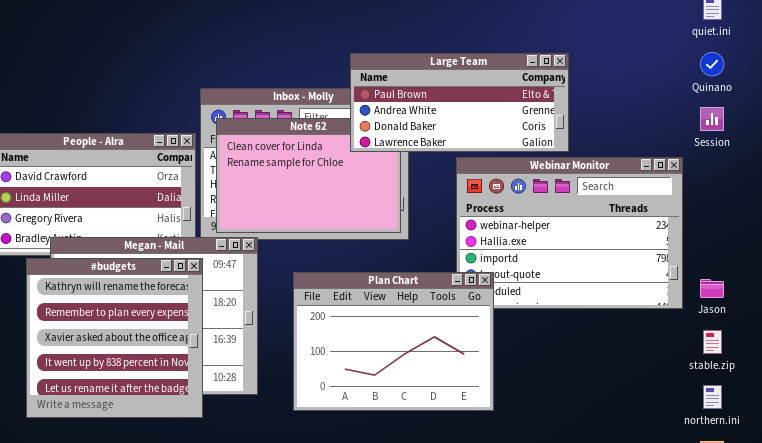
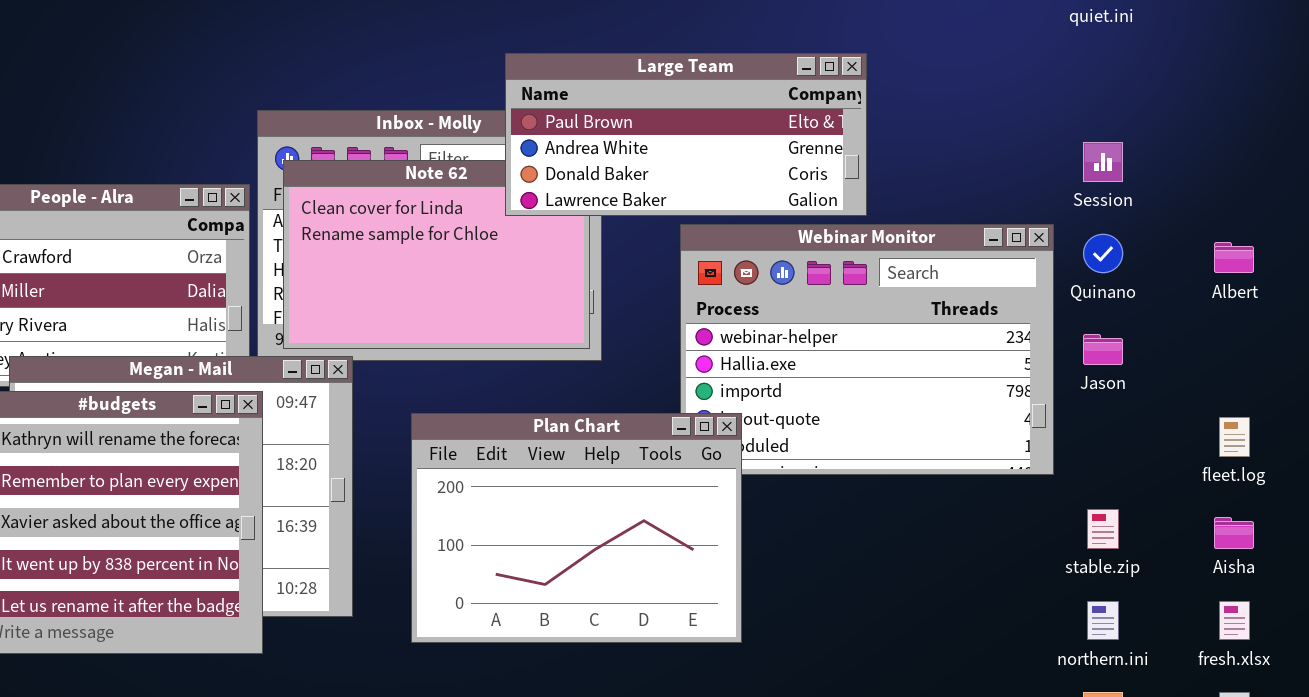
Quinano: [700,52,724,76] -> [1083,234,1123,273], moved
Jason: [700,279,724,298] -> [1083,334,1123,365], moved

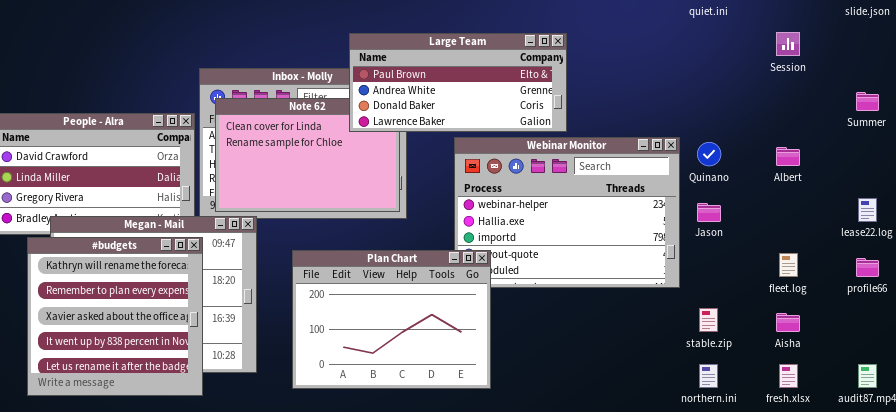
Session: [1083,142,1123,182] -> [776,32,800,56], moved

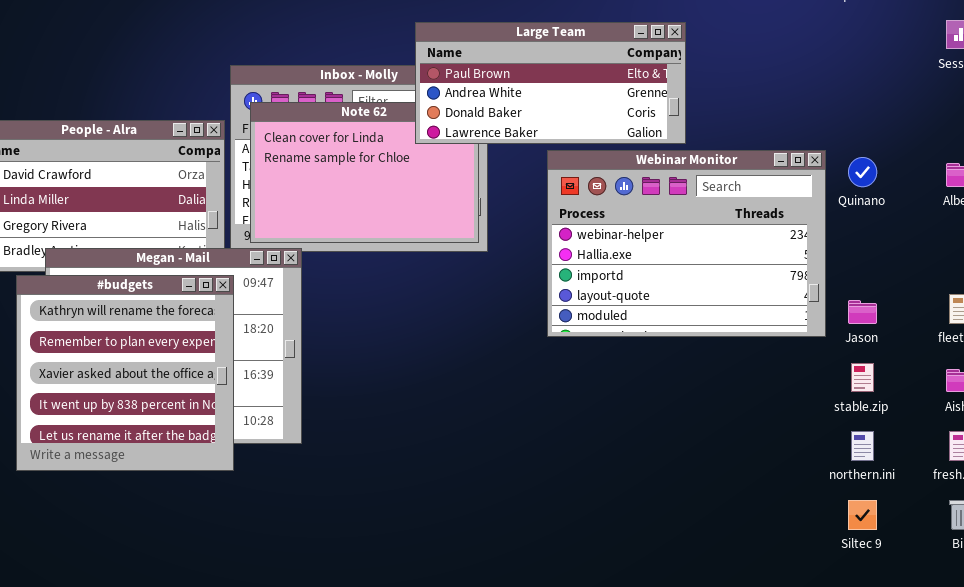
Jason: [697,203,721,222] -> [848,300,877,324], moved
Plan Chart: [292,250,491,389] -> none, closed

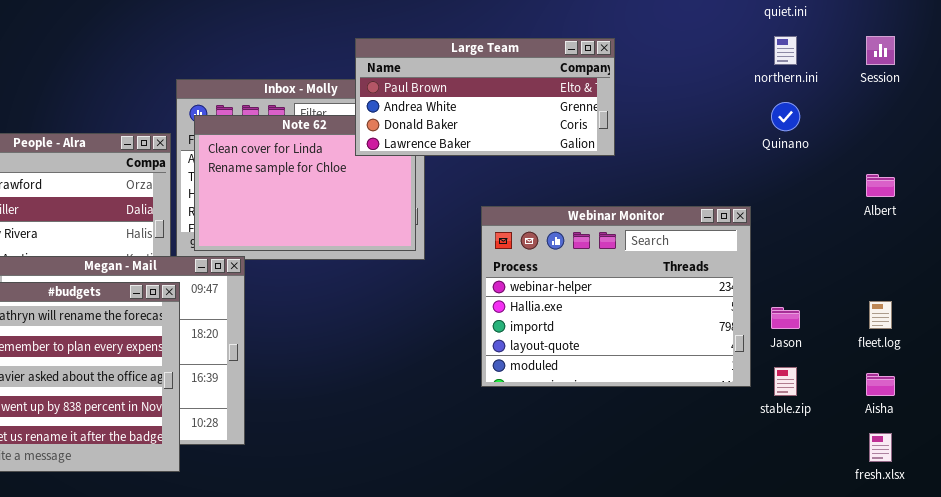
Webinar Monitor: [547,150,826,337] -> [481,206,751,387], moved
Quinano: [848,157,877,187] -> [771,102,800,131], moved
northern.ini: [851,431,874,461] -> [774,36,797,65], moved

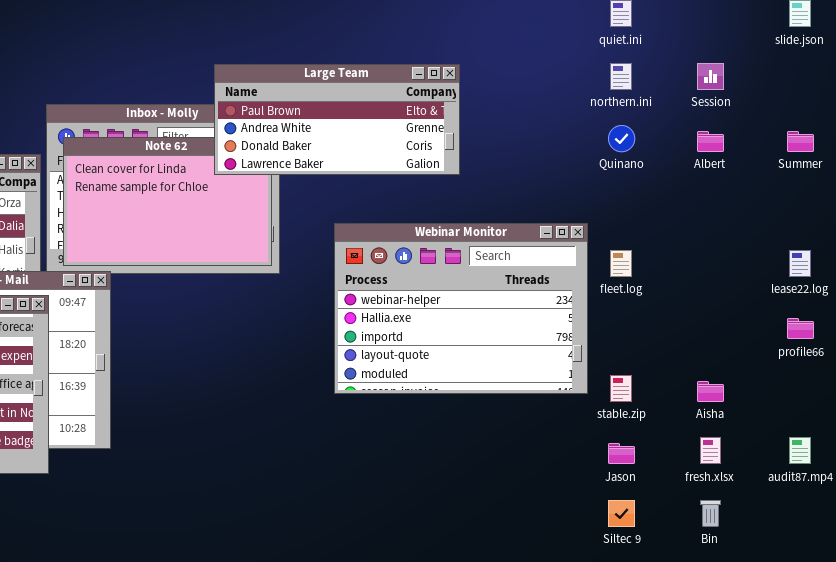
Albert: [866,174,895,197] -> [697,131,724,152], moved
fleet.log: [869,301,892,329] -> [610,250,632,277], moved
Jason: [771,307,800,329] -> [608,443,635,464], moved

